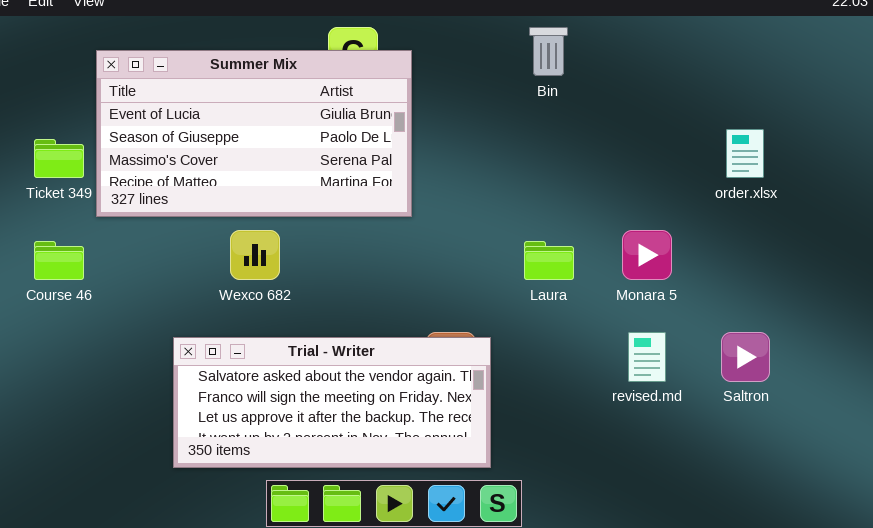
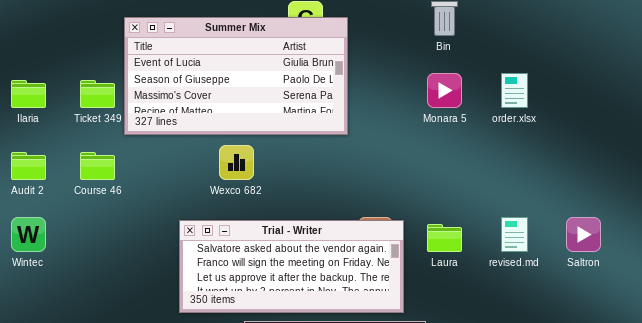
order.xlsx: [726,129,764,178] -> [501,73,528,108], moved
Monara 5: [622,230,672,280] -> [427,73,462,108], moved
Laura: [524,241,574,280] -> [427,224,462,252], moved

